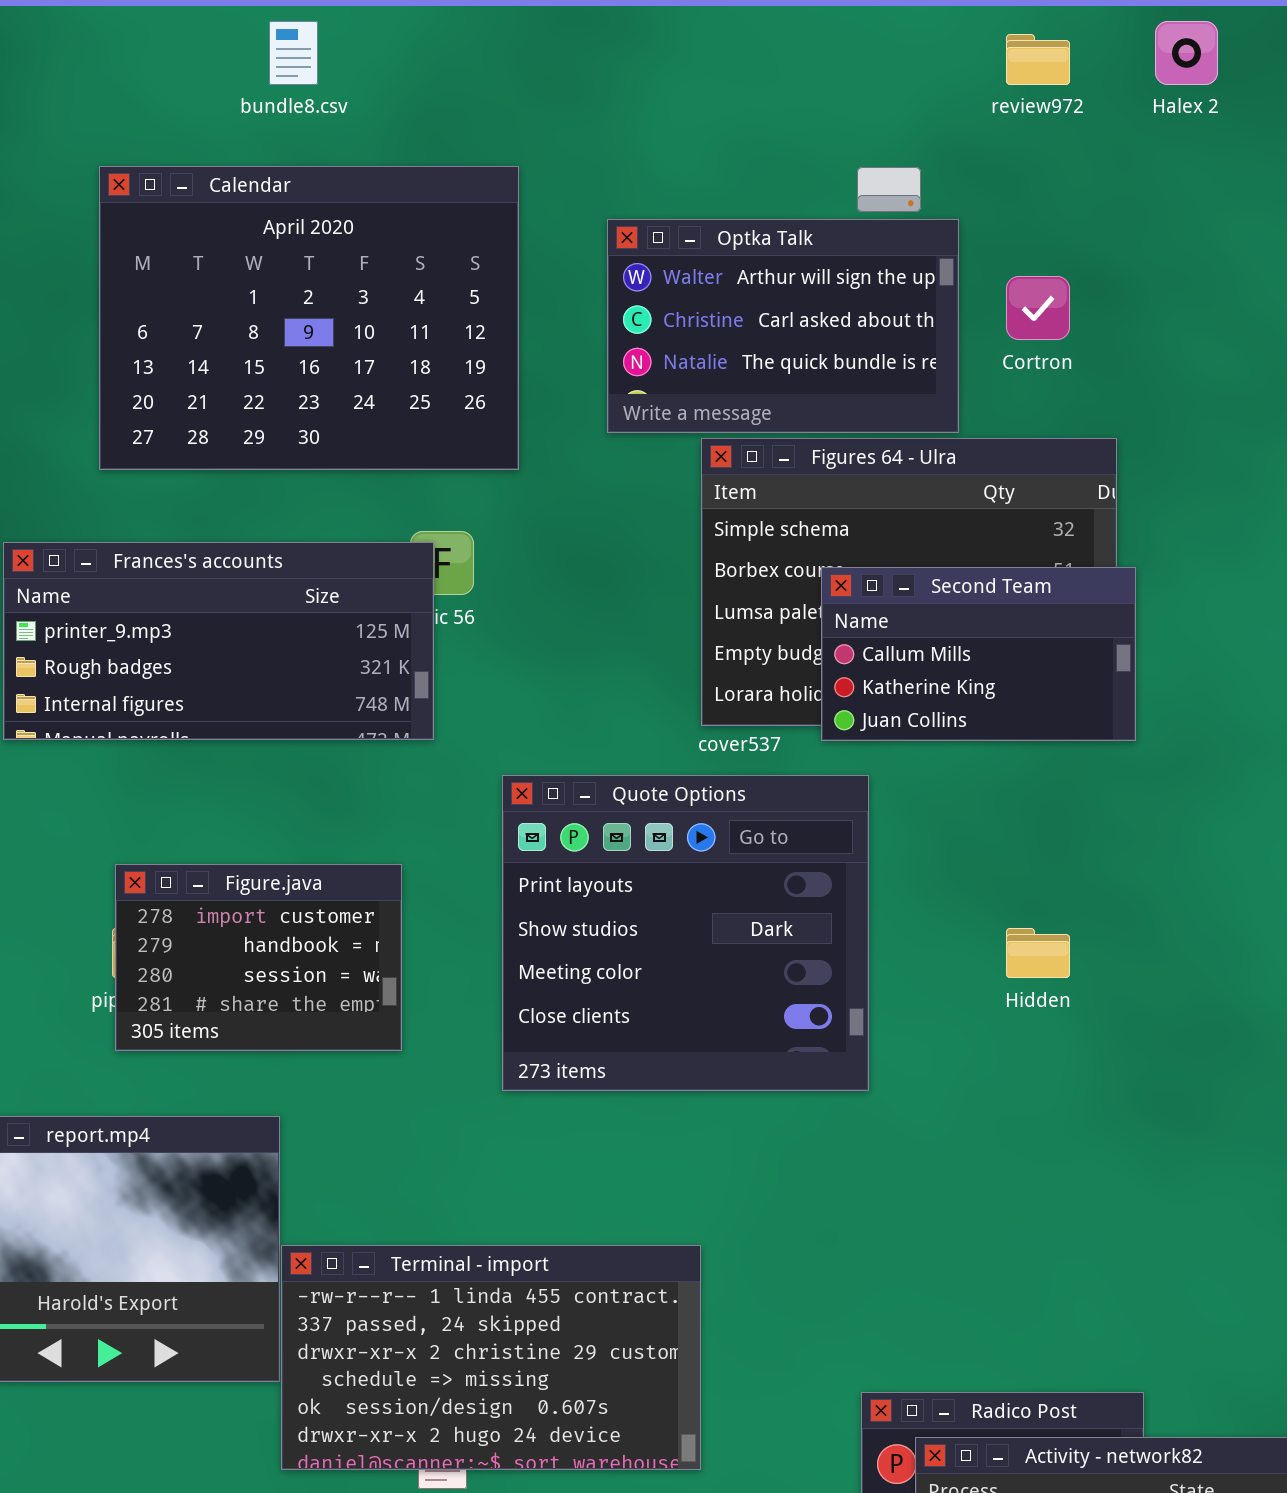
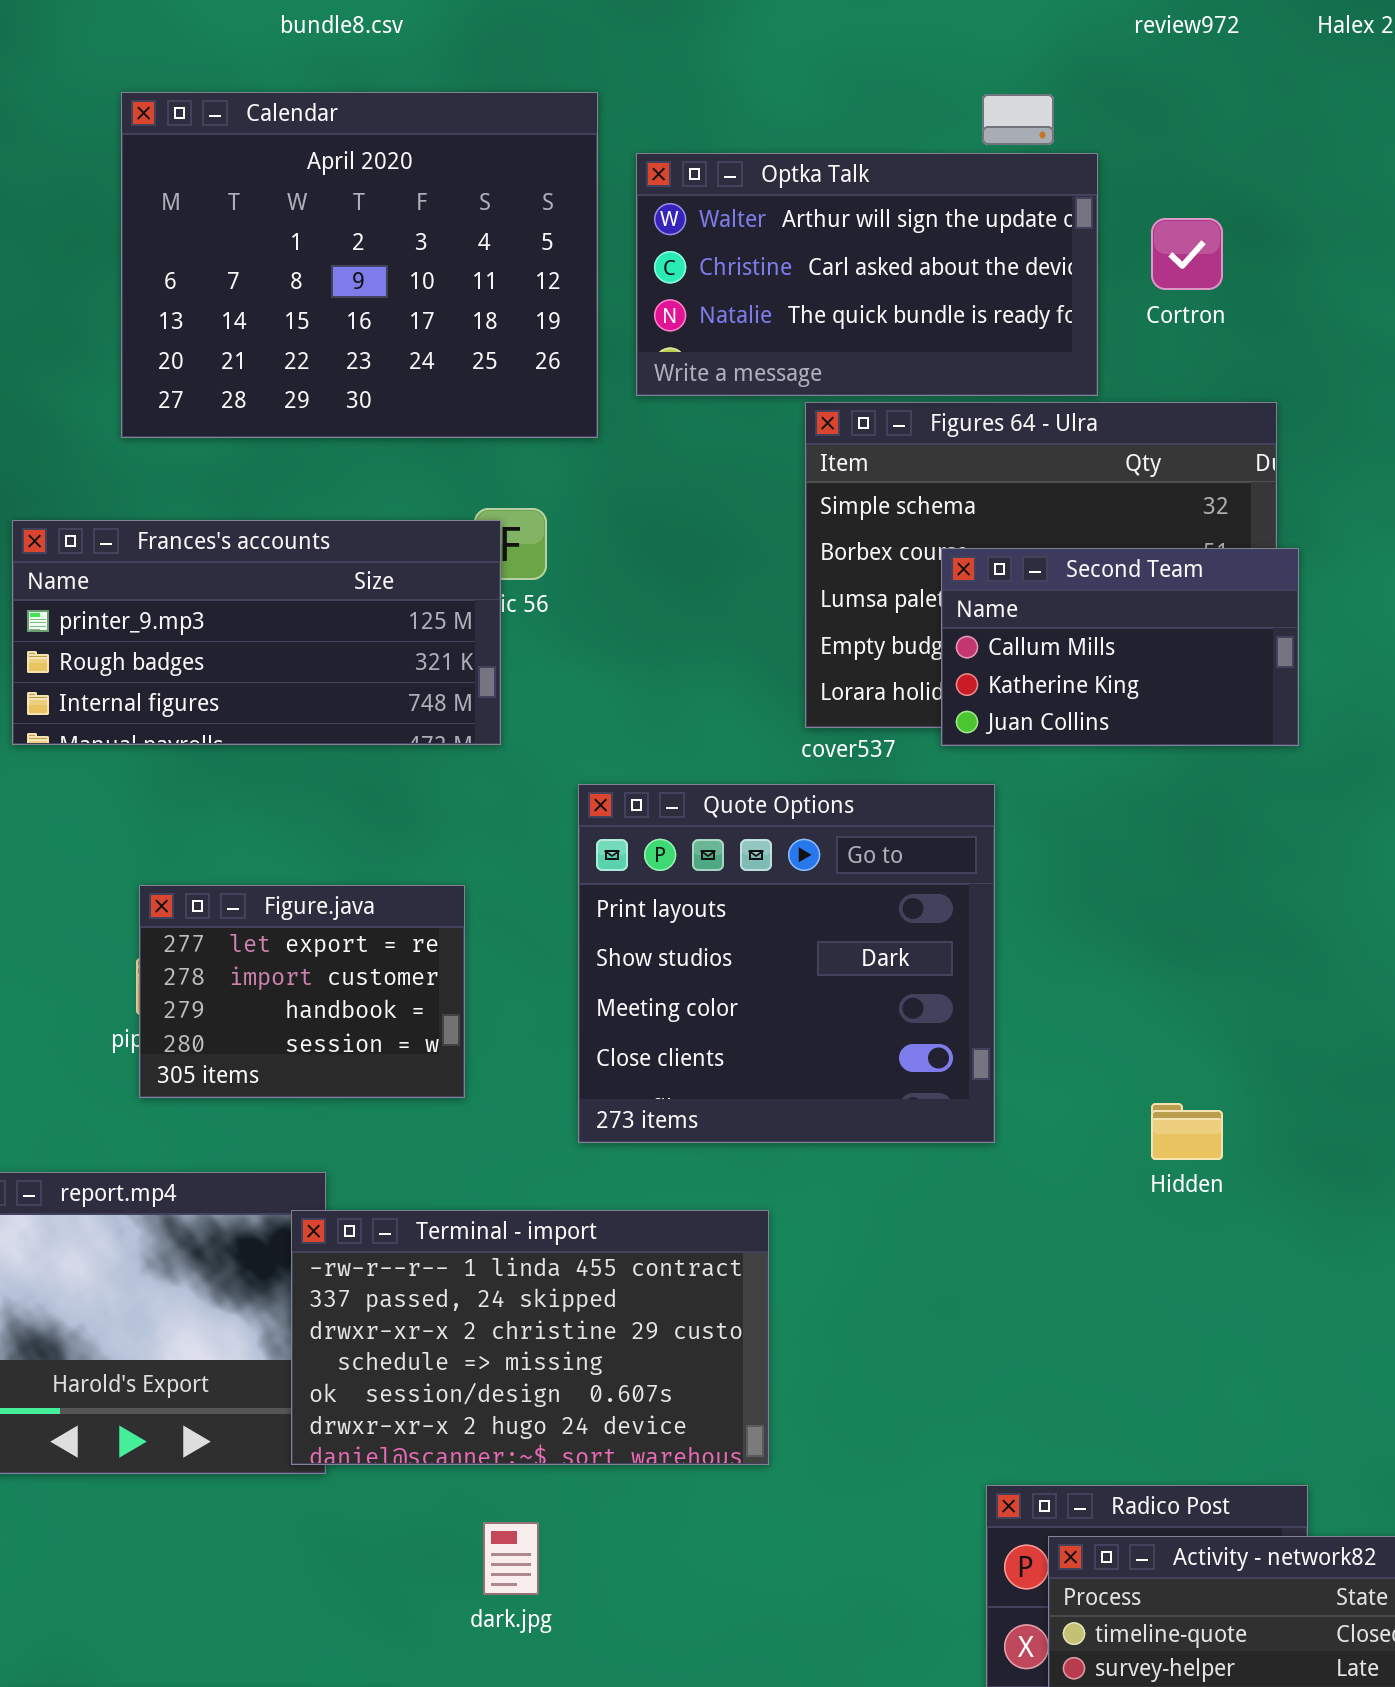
Optka Talk: [607,219,959,433] -> [636,153,1098,396], resized
Figure.java: [115,864,402,1051] -> [139,885,465,1098], scrolled up 1 row
Hidden: [1006,928,1070,978] -> [1151,1103,1223,1160], moved
Terminal - import: [281,1245,701,1470] -> [291,1210,769,1465], moved

